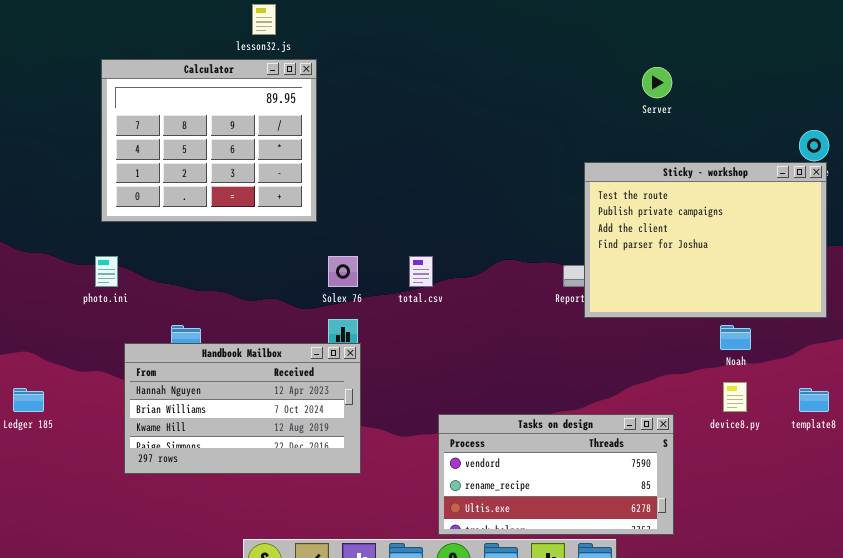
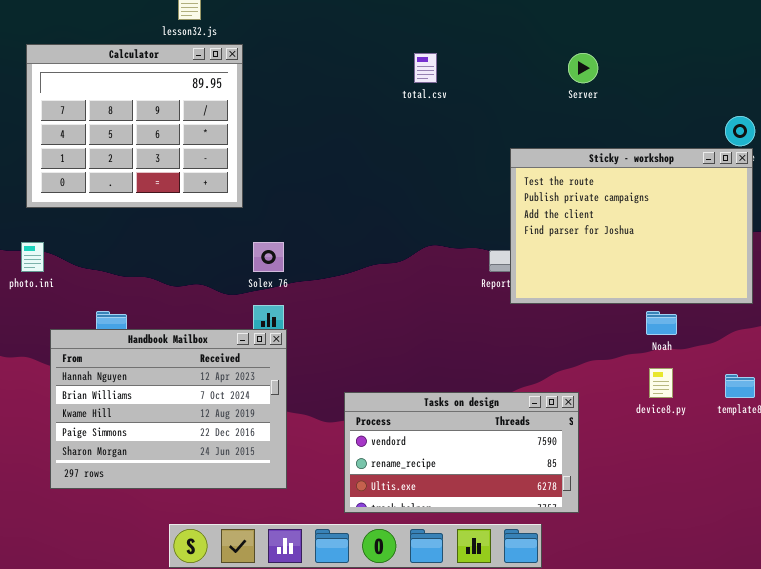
total.csv: [409,256,433,287] -> [414,53,437,83], moved
Handbook Mailbox: [124,343,361,474] -> [50,329,287,489], resized
Tasks on design: [438,414,674,535] -> [344,392,579,513], moved

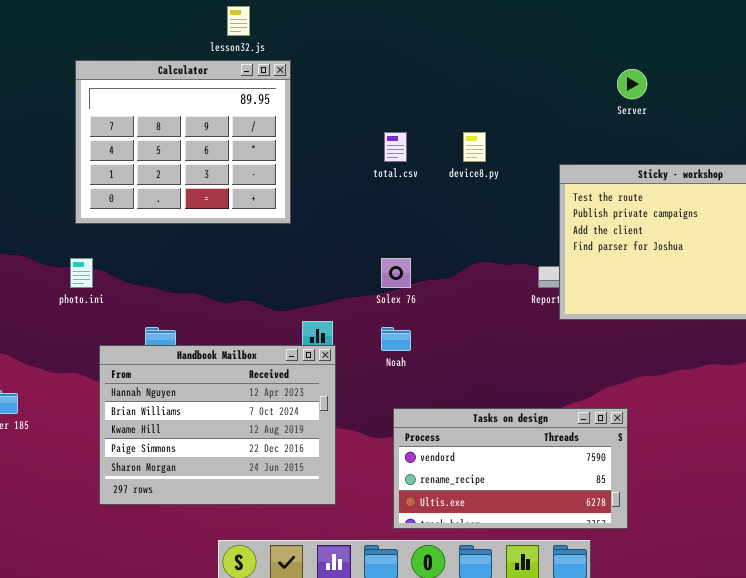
total.csv: [414,53,437,83] -> [384,132,407,162], moved
Solex 76: [253,242,284,272] -> [381,258,411,288], moved
Noah: [646,311,677,335] -> [381,327,411,351], moved
device8.py: [649,368,673,398] -> [463,132,486,162], moved

